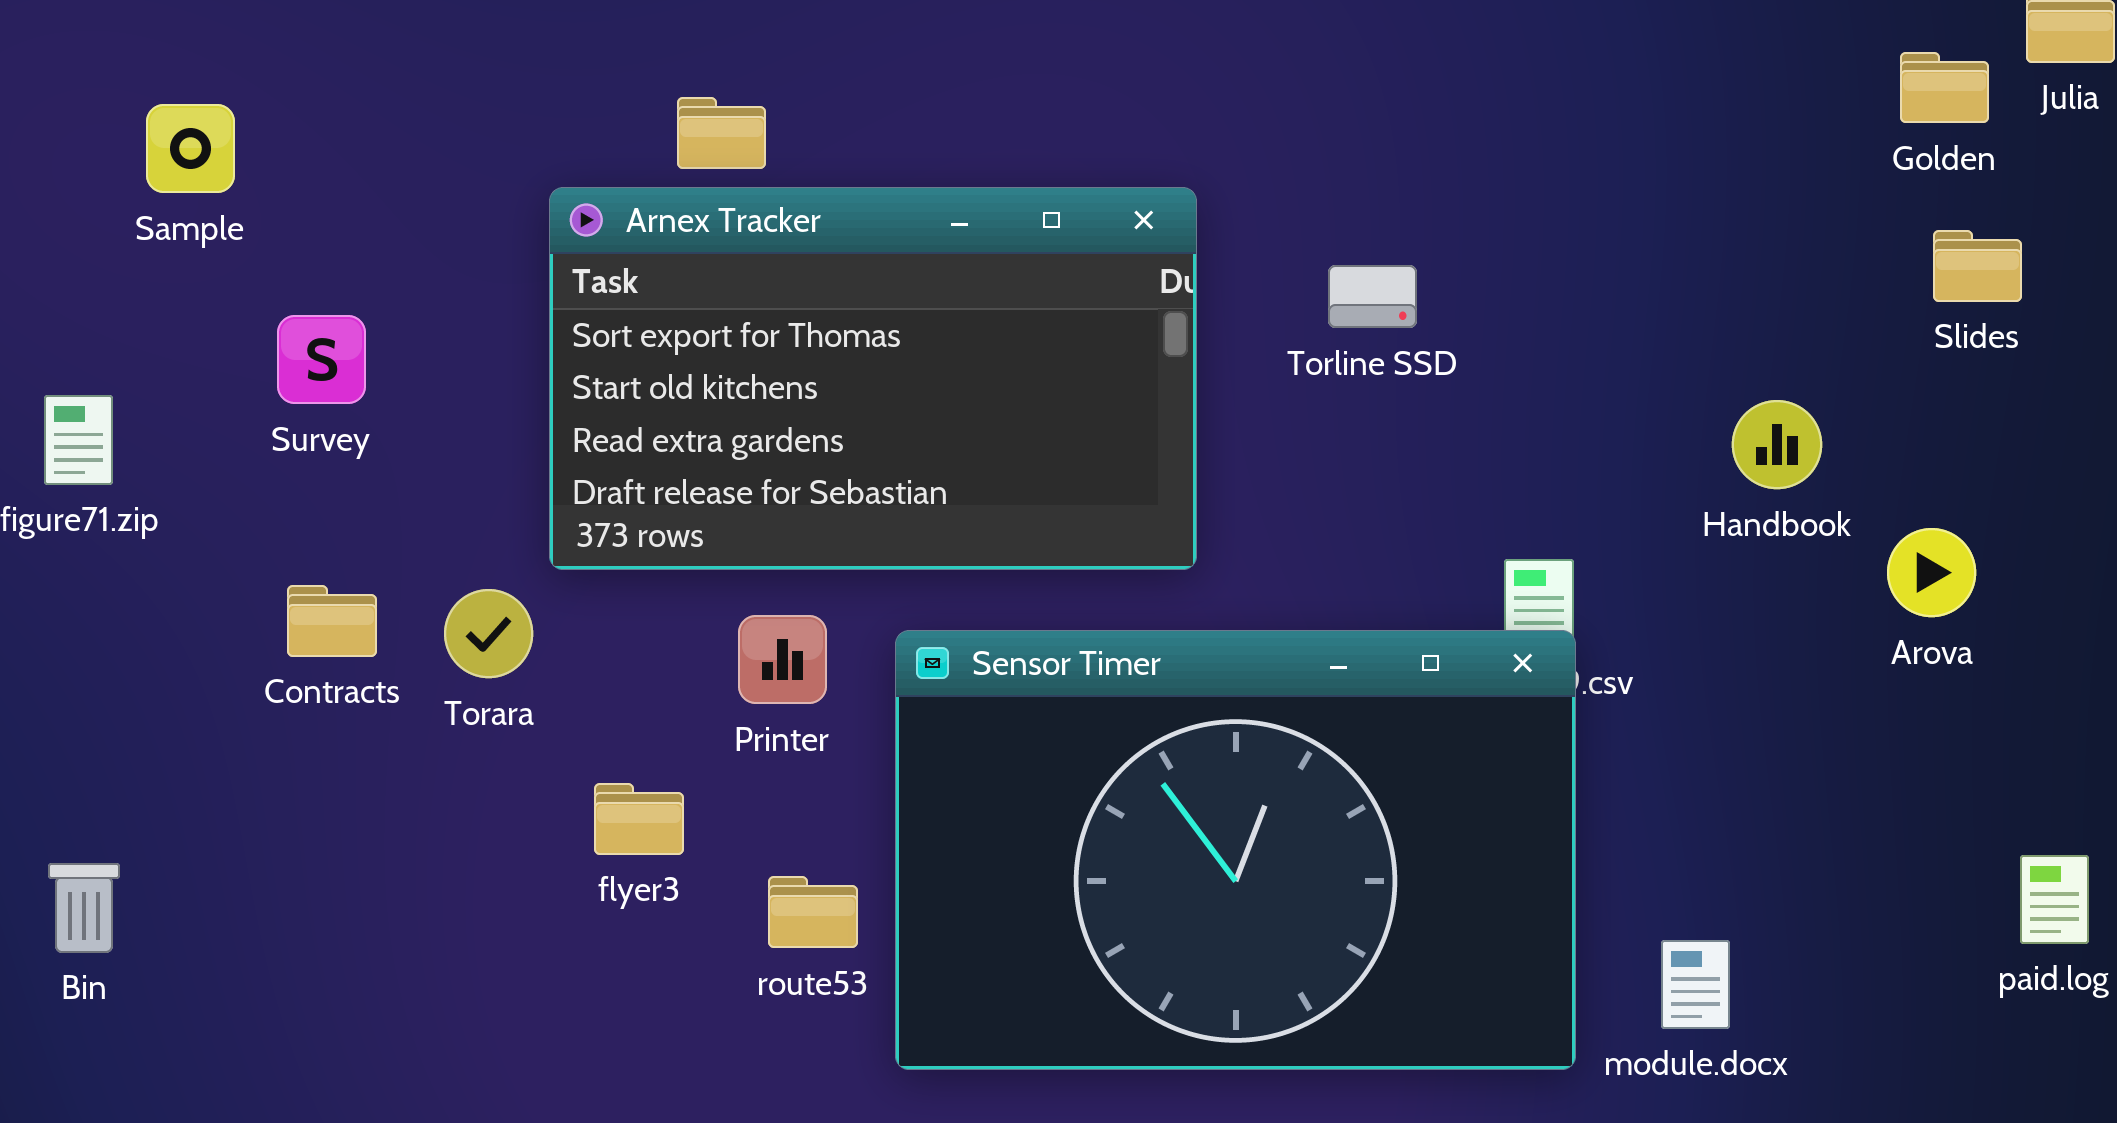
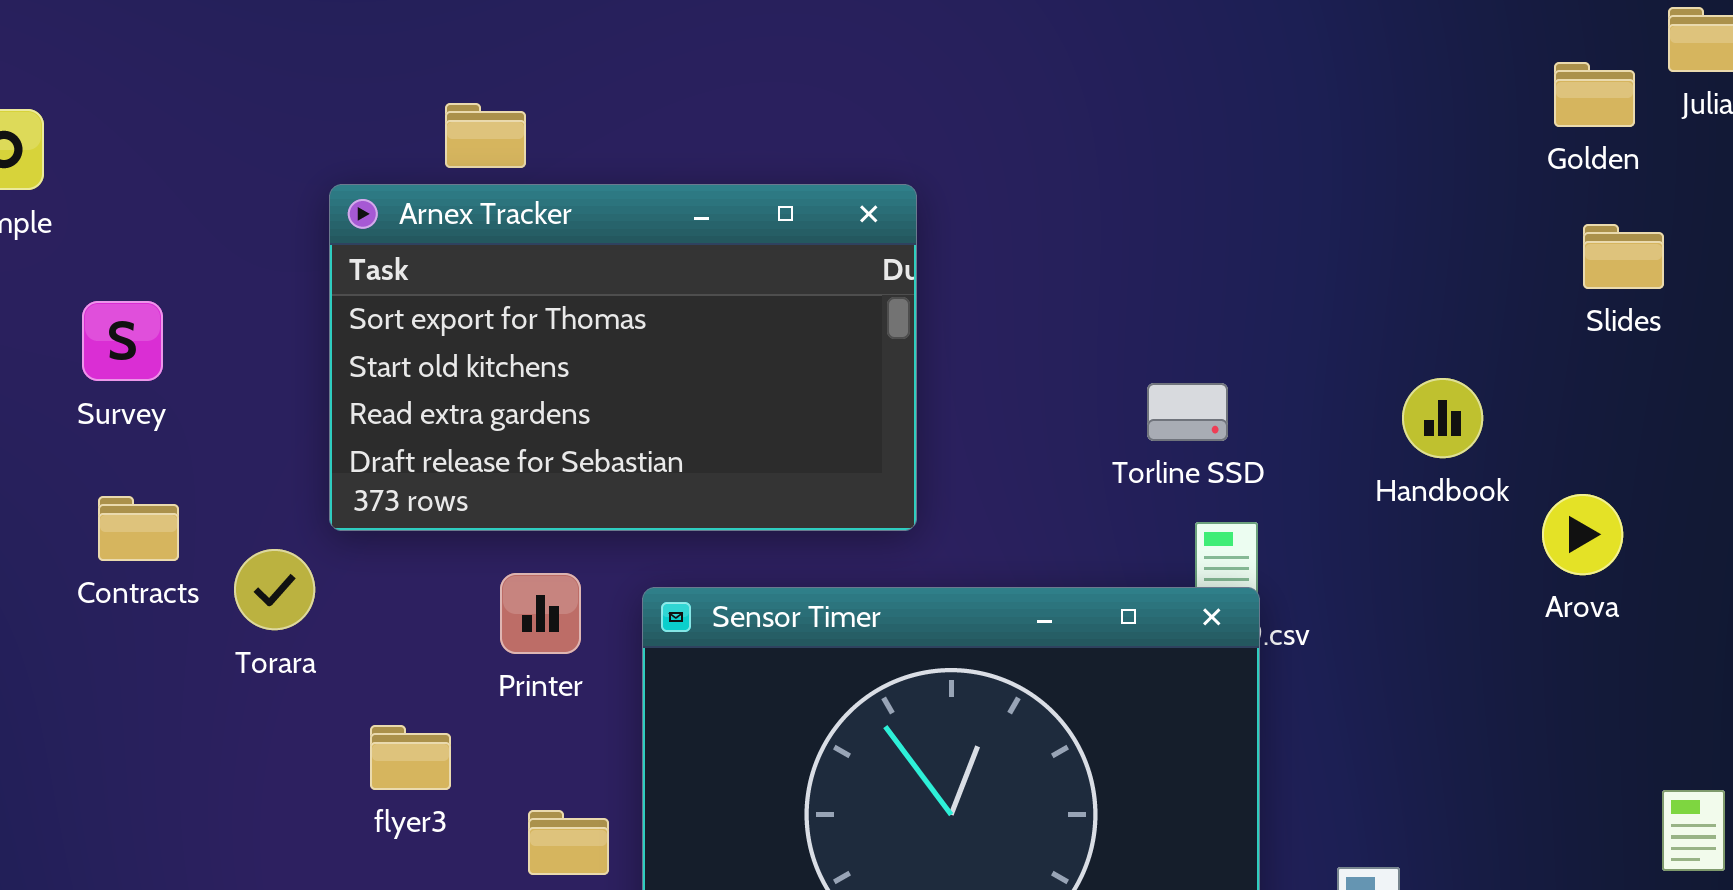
Torline SSD: [1328,265,1417,328] -> [1147,383,1228,441], moved
Contracts: [287,585,377,657] -> [98,496,179,561], moved

